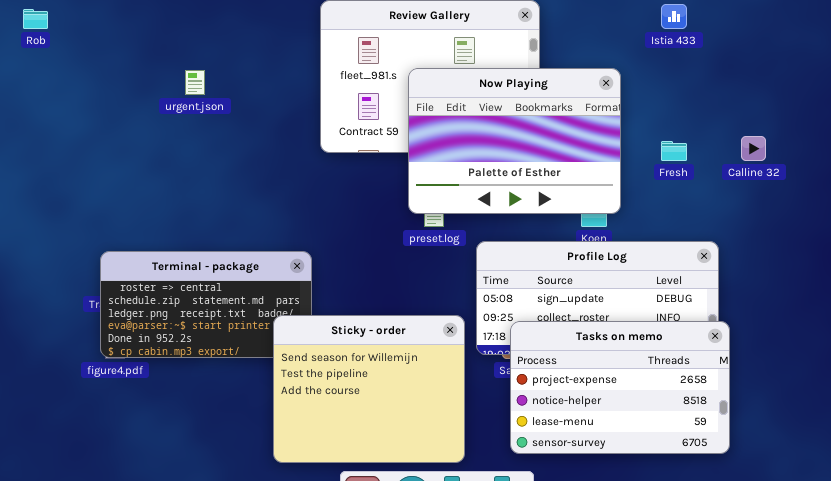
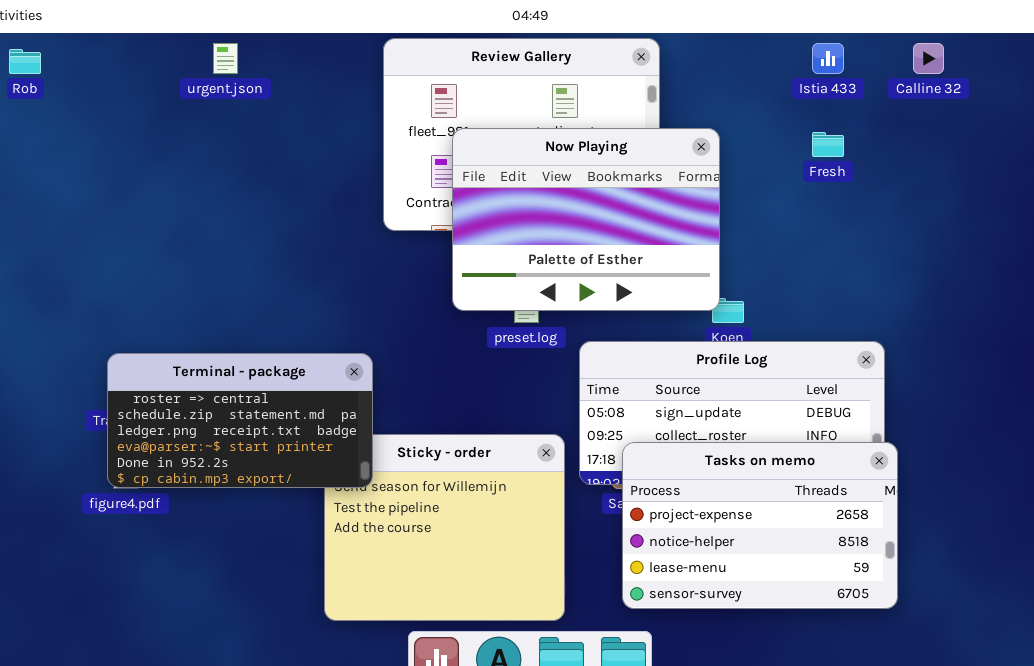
Now Playing: [408,68,621,214] -> [452,128,720,311], moved
urgent.json: [185,70,205,95] -> [213,43,238,74], moved
Calline 32: [741,136,766,161] -> [913,43,944,74], moved
Fresh: [661,141,687,161] -> [812,132,844,157], moved
Terminal - package: [100,251,312,358] -> [107,353,373,488], raised

